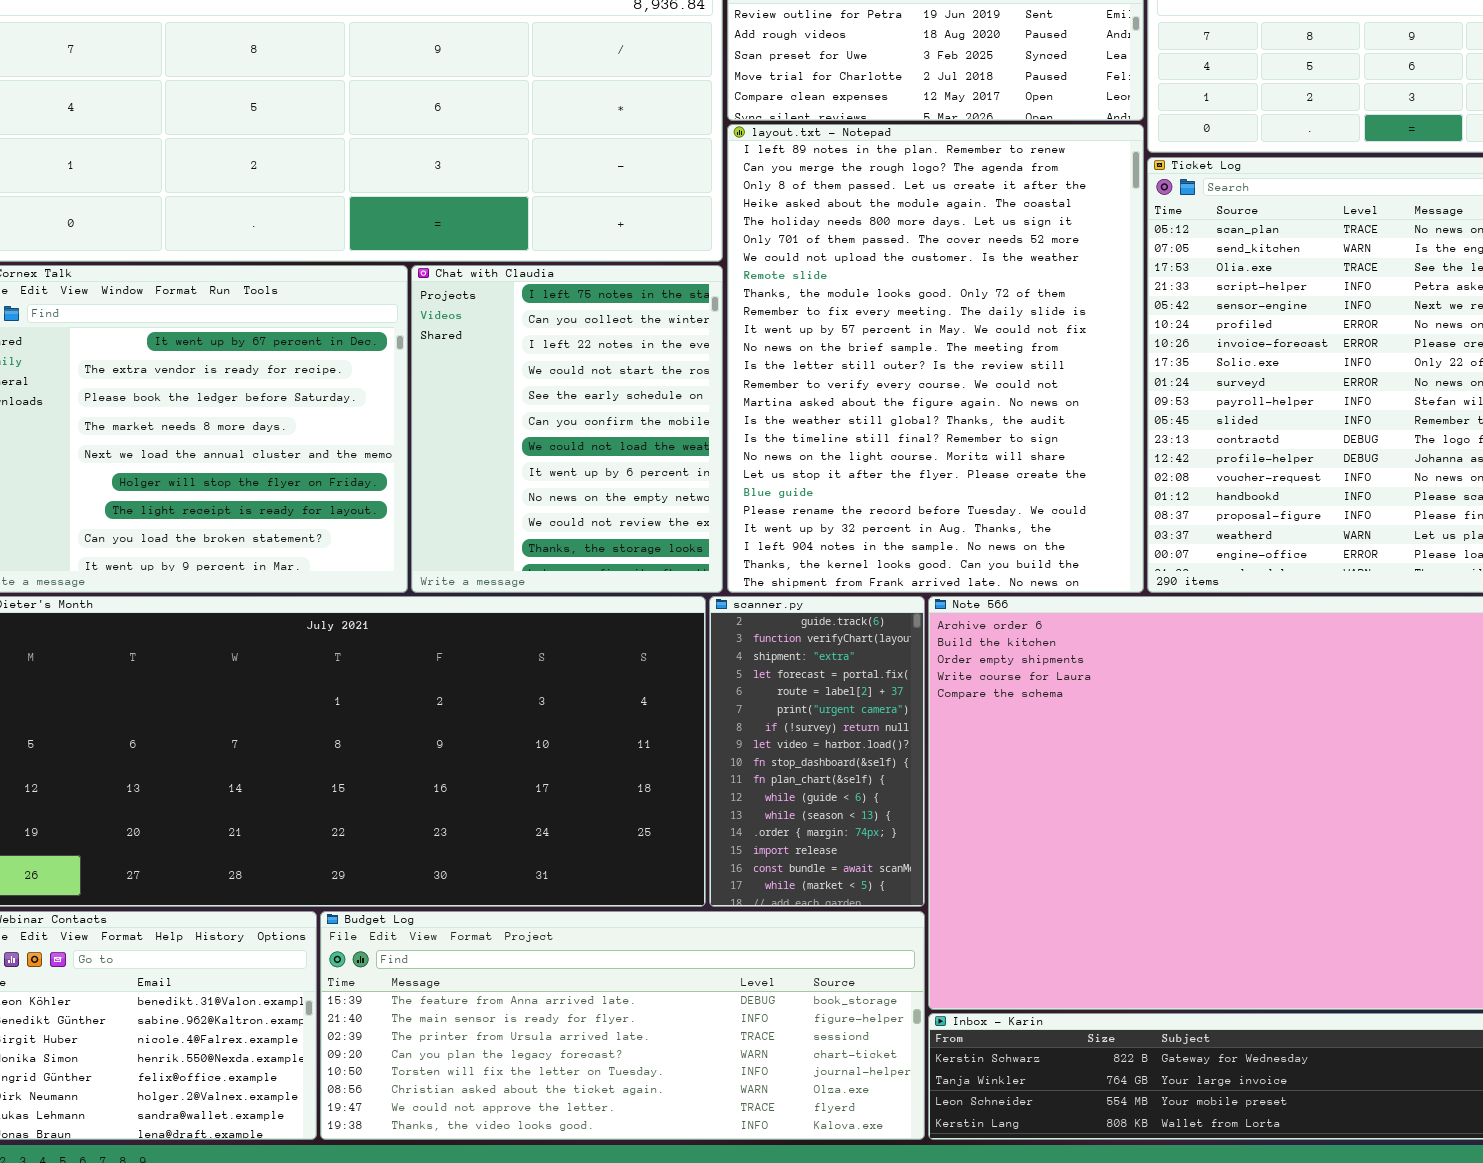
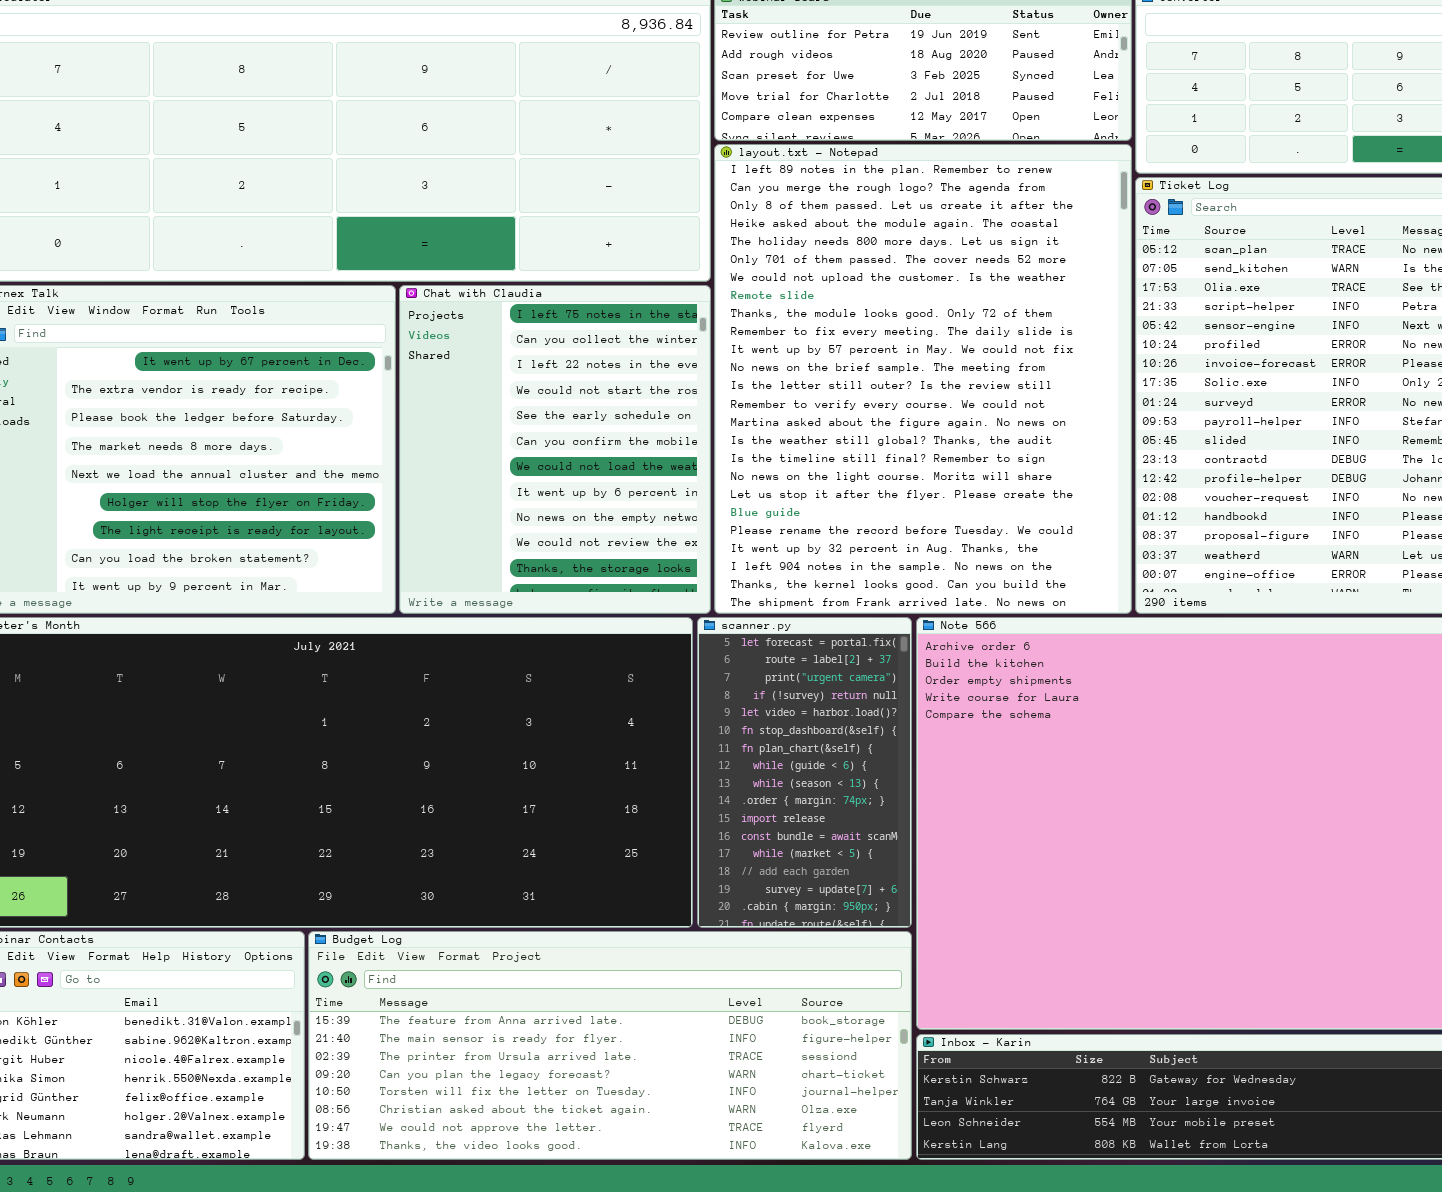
scanner.py: [709,596,925,907] -> [697,617,912,928], scrolled down 3 rows

